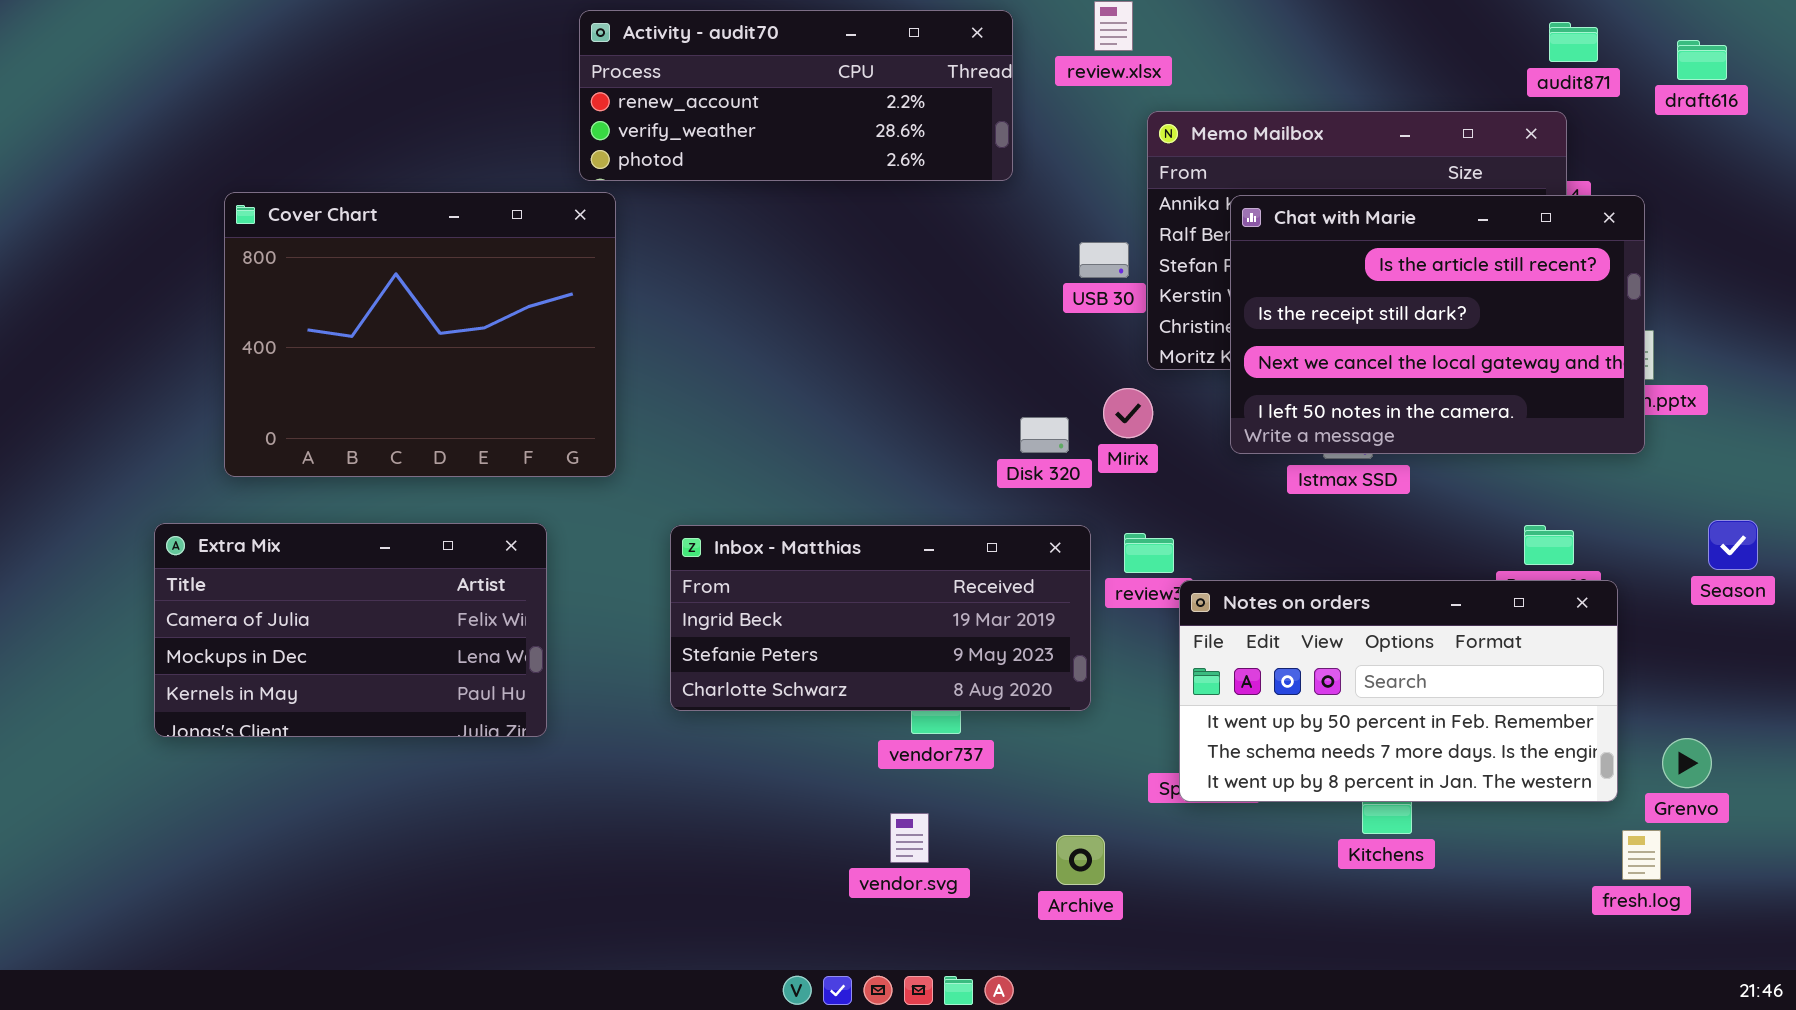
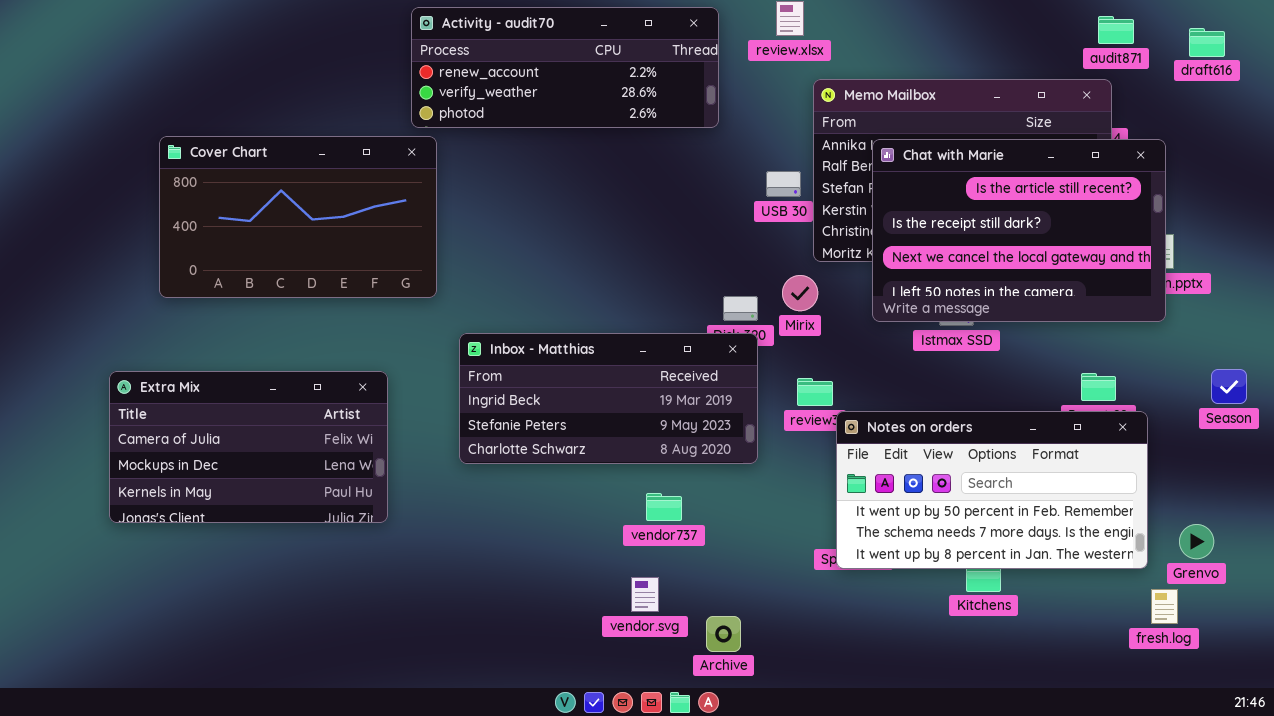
Cover Chart: [224,192,616,477] -> [159,136,437,298], resized
Inbox - Matthias: [670,525,1091,711] -> [459,333,758,464], moved
Archive: [1056,835,1105,885] -> [706,616,741,652], moved

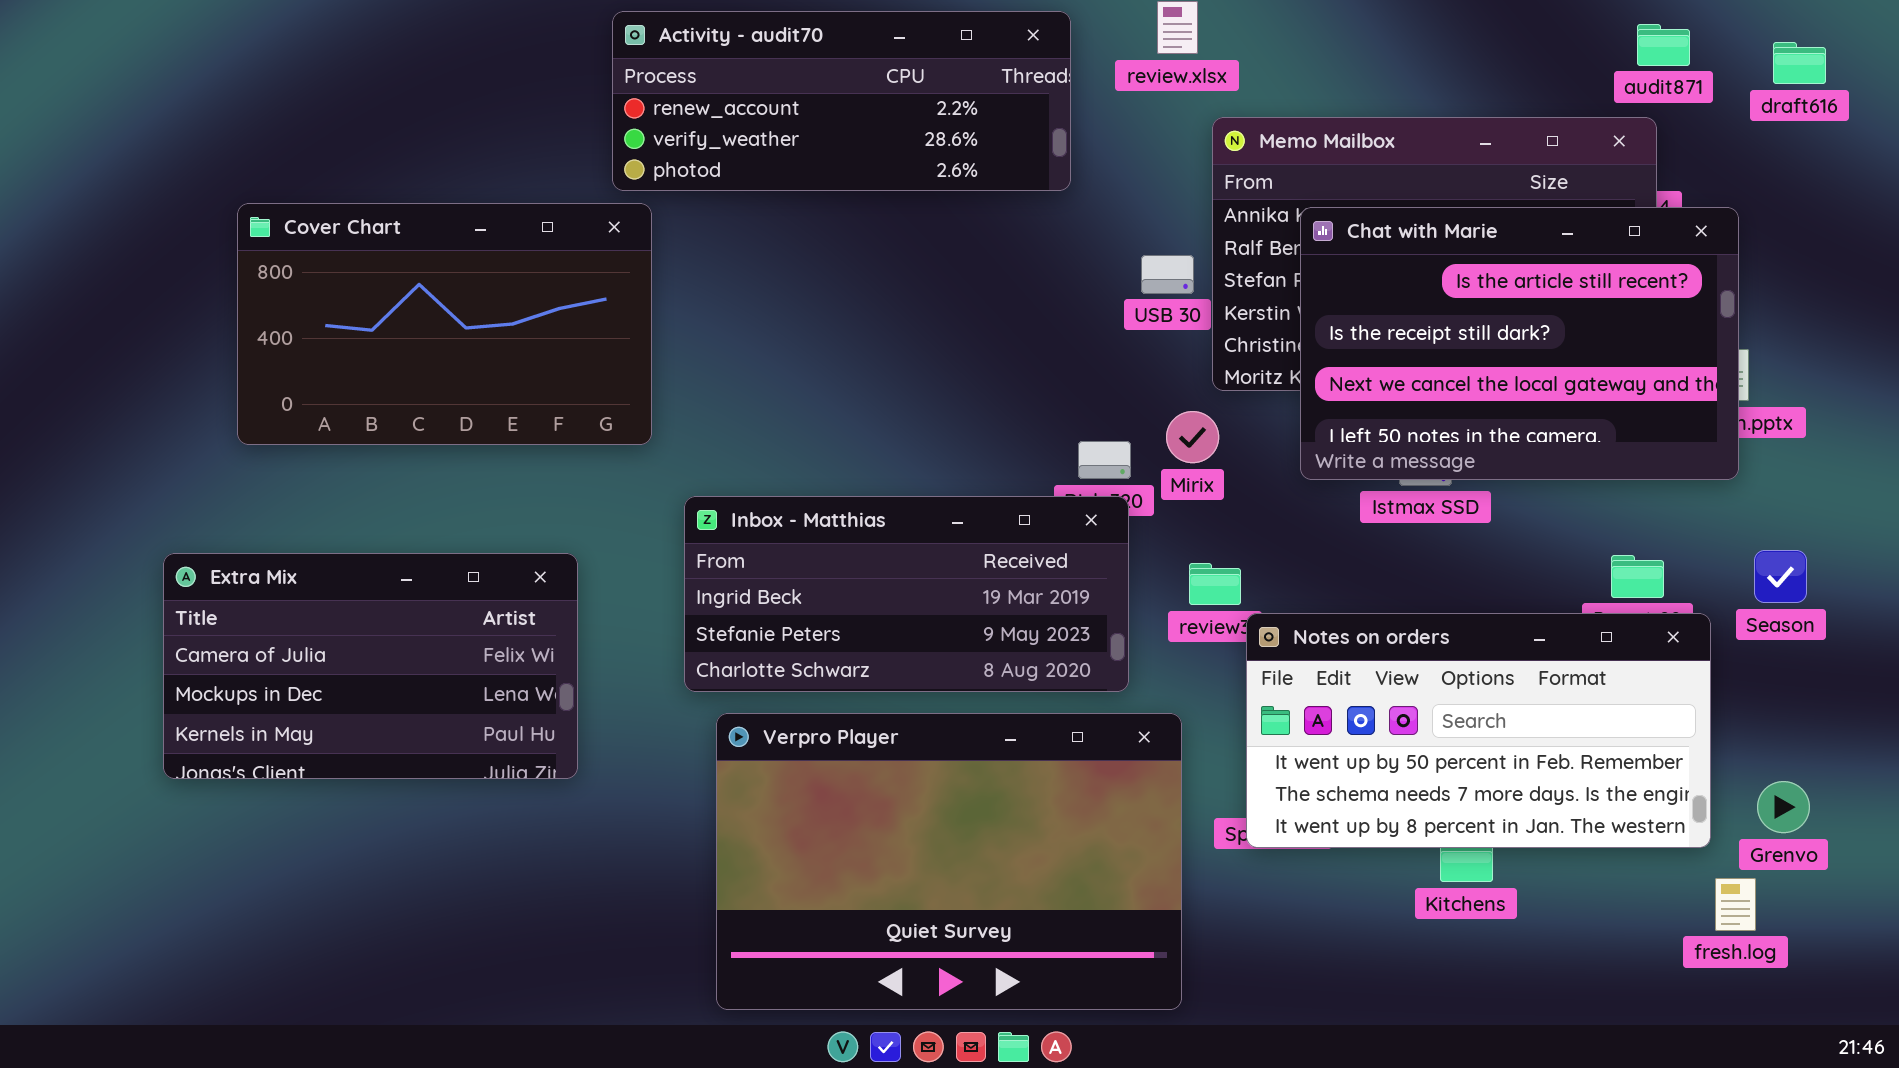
Season: [1211,369,1247,404] -> [1754,550,1807,603], moved
Verpro Player: none -> [716,713,1182,1010], opened

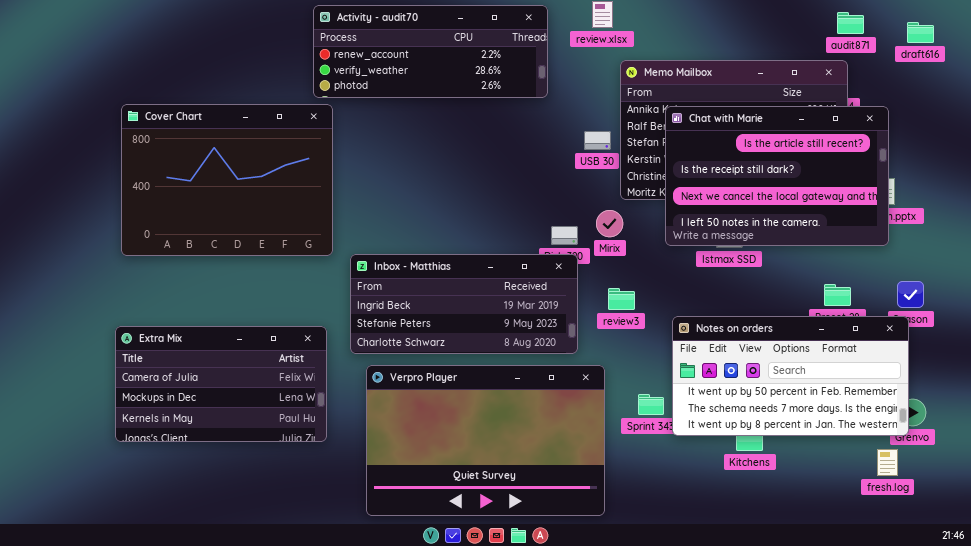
Cover Chart: [237,203,652,445] -> [121,104,333,256], resized
Extra Mix: [163,553,578,779] -> [115,326,327,442], moved
Notes on orders: [1246,613,1711,848] -> [672,316,909,436], moved

